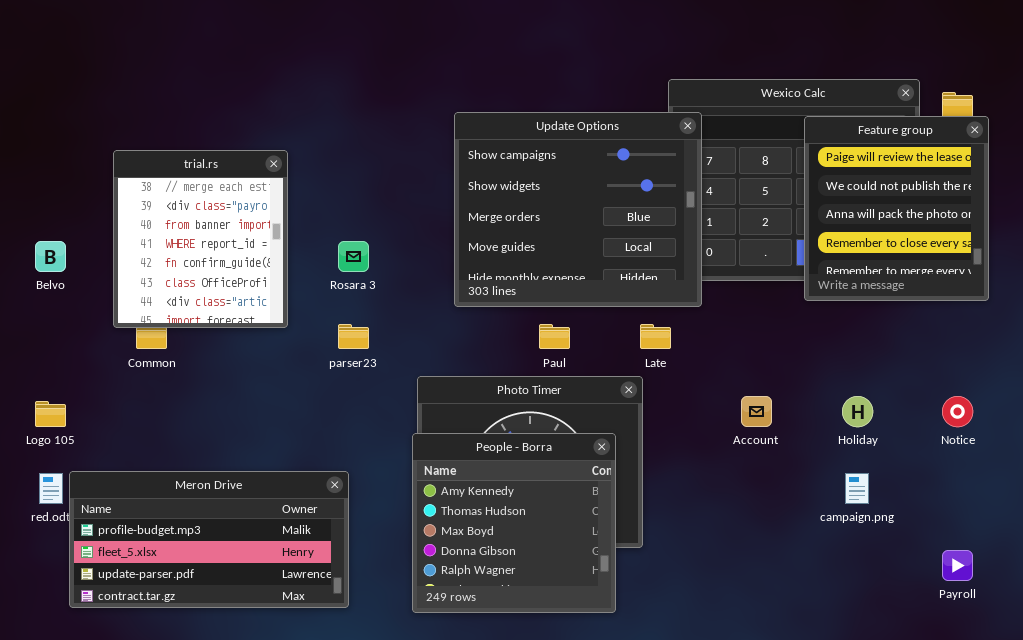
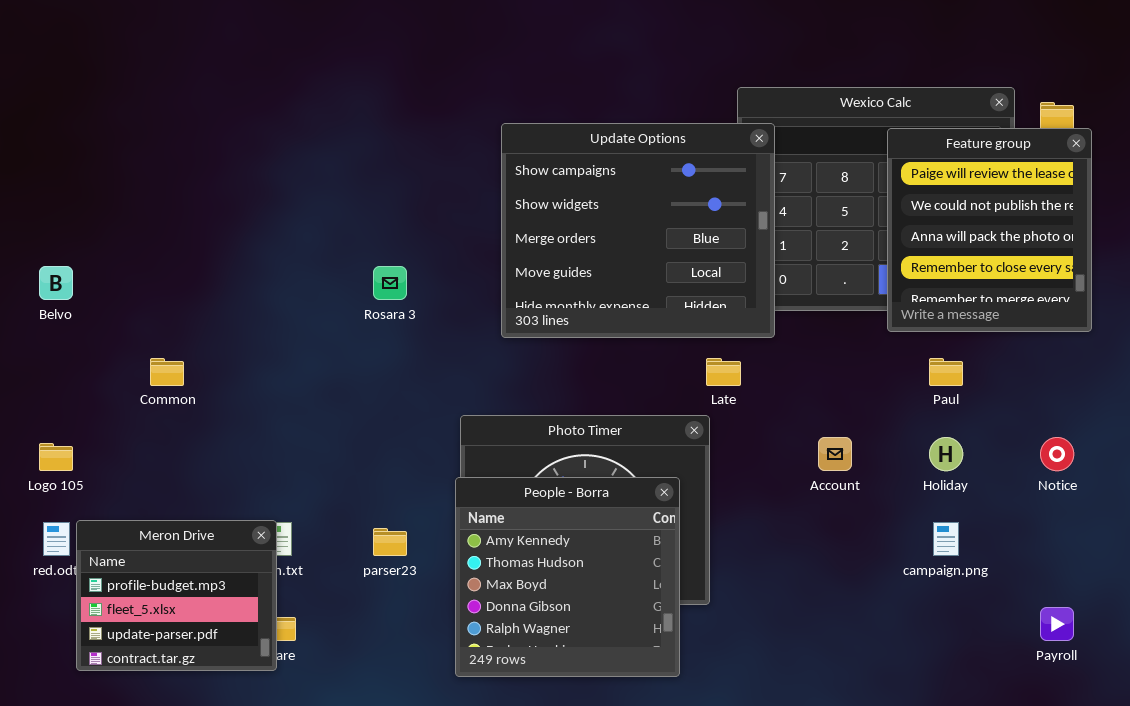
trial.rs: [113,150,288,328] -> none, closed
parser23: [338,324,369,349] -> [373,528,407,556], moved
Paul: [539,324,570,349] -> [929,358,963,386], moved
Meron Drive: [69,471,349,608] -> [76,520,277,671], resized

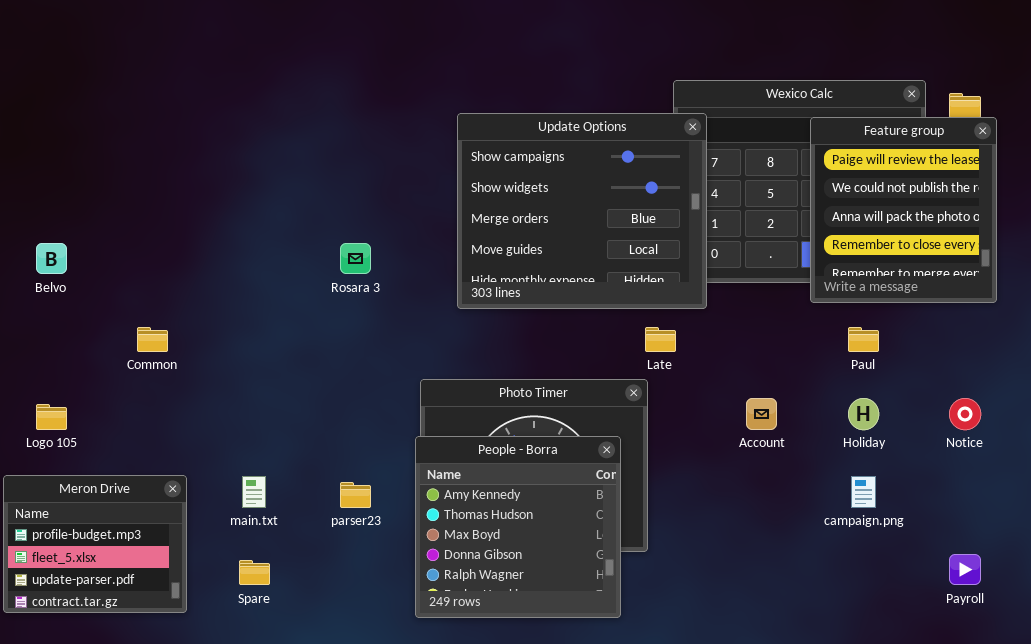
Meron Drive: [76,520,277,671] -> [3,475,187,613], moved

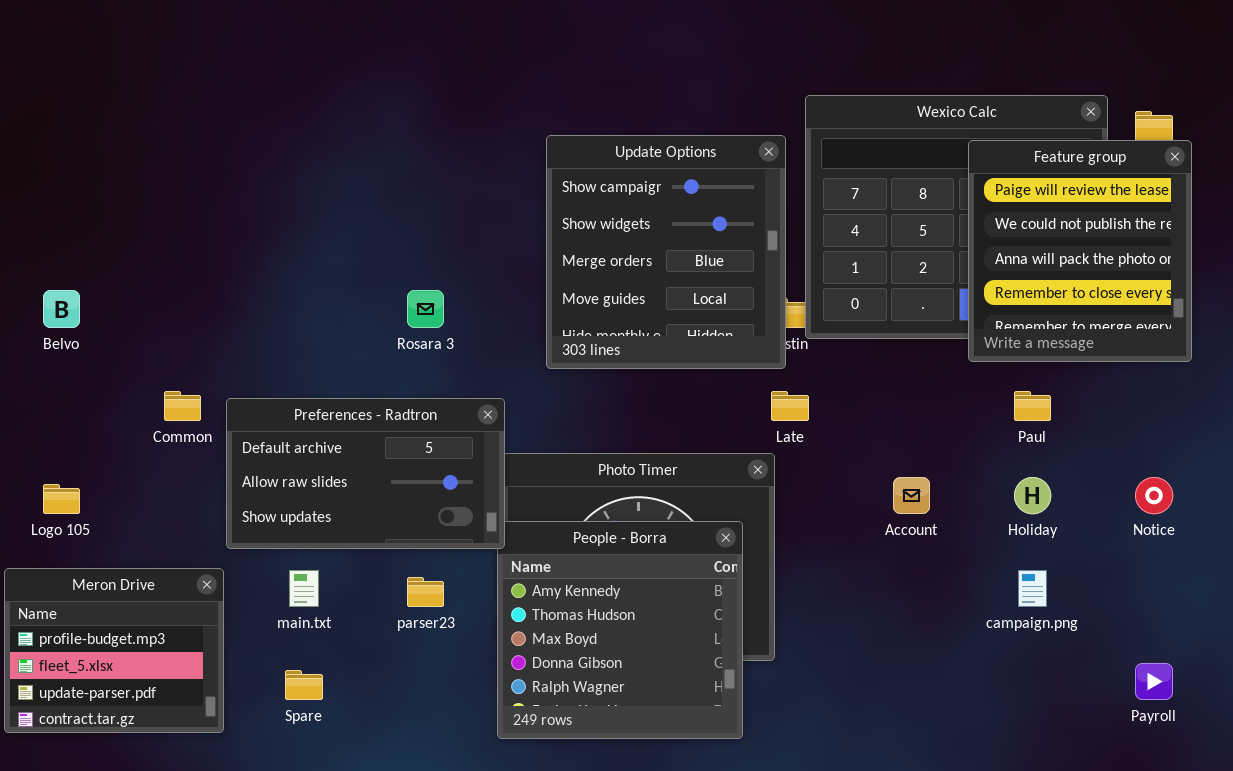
Update Options: [457,113,707,309] -> [546,135,786,369], resized
Preferences - Radtron: none -> [226,398,505,549], opened

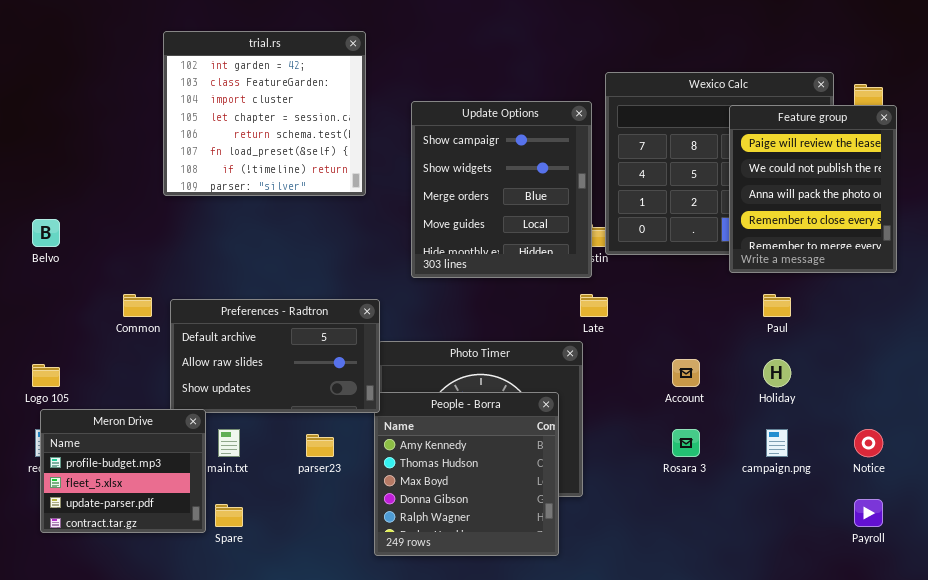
trial.rs: none -> [163,31,366,196], opened
Rosara 3: [407,290,444,328] -> [672,429,700,457], moved
Notice: [1135,477,1173,514] -> [854,429,883,457], moved
Meron Drive: [4,568,224,733] -> [40,409,206,533], moved

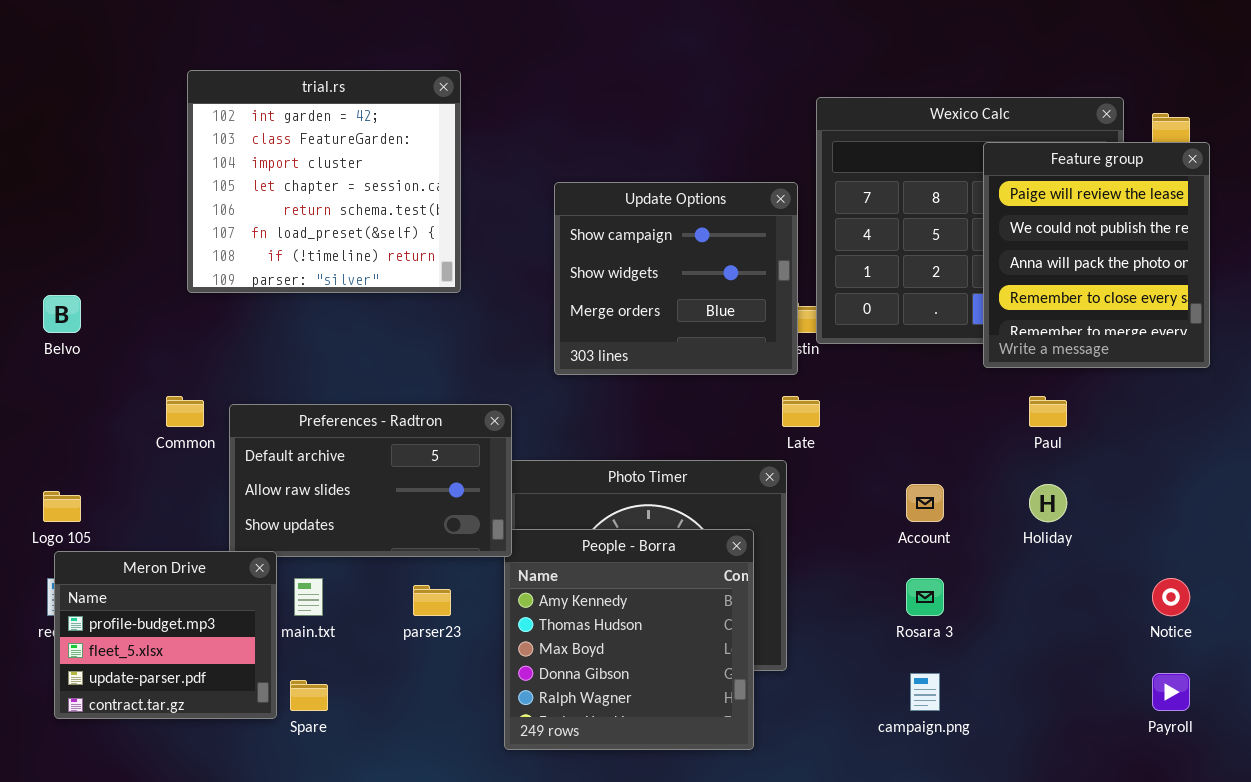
trial.rs: [163,31,366,196] -> [187,70,461,293], moved
Update Options: [411,101,592,278] -> [554,182,798,375], resized
campaign.png: [766,429,788,457] -> [910,673,940,711], moved

